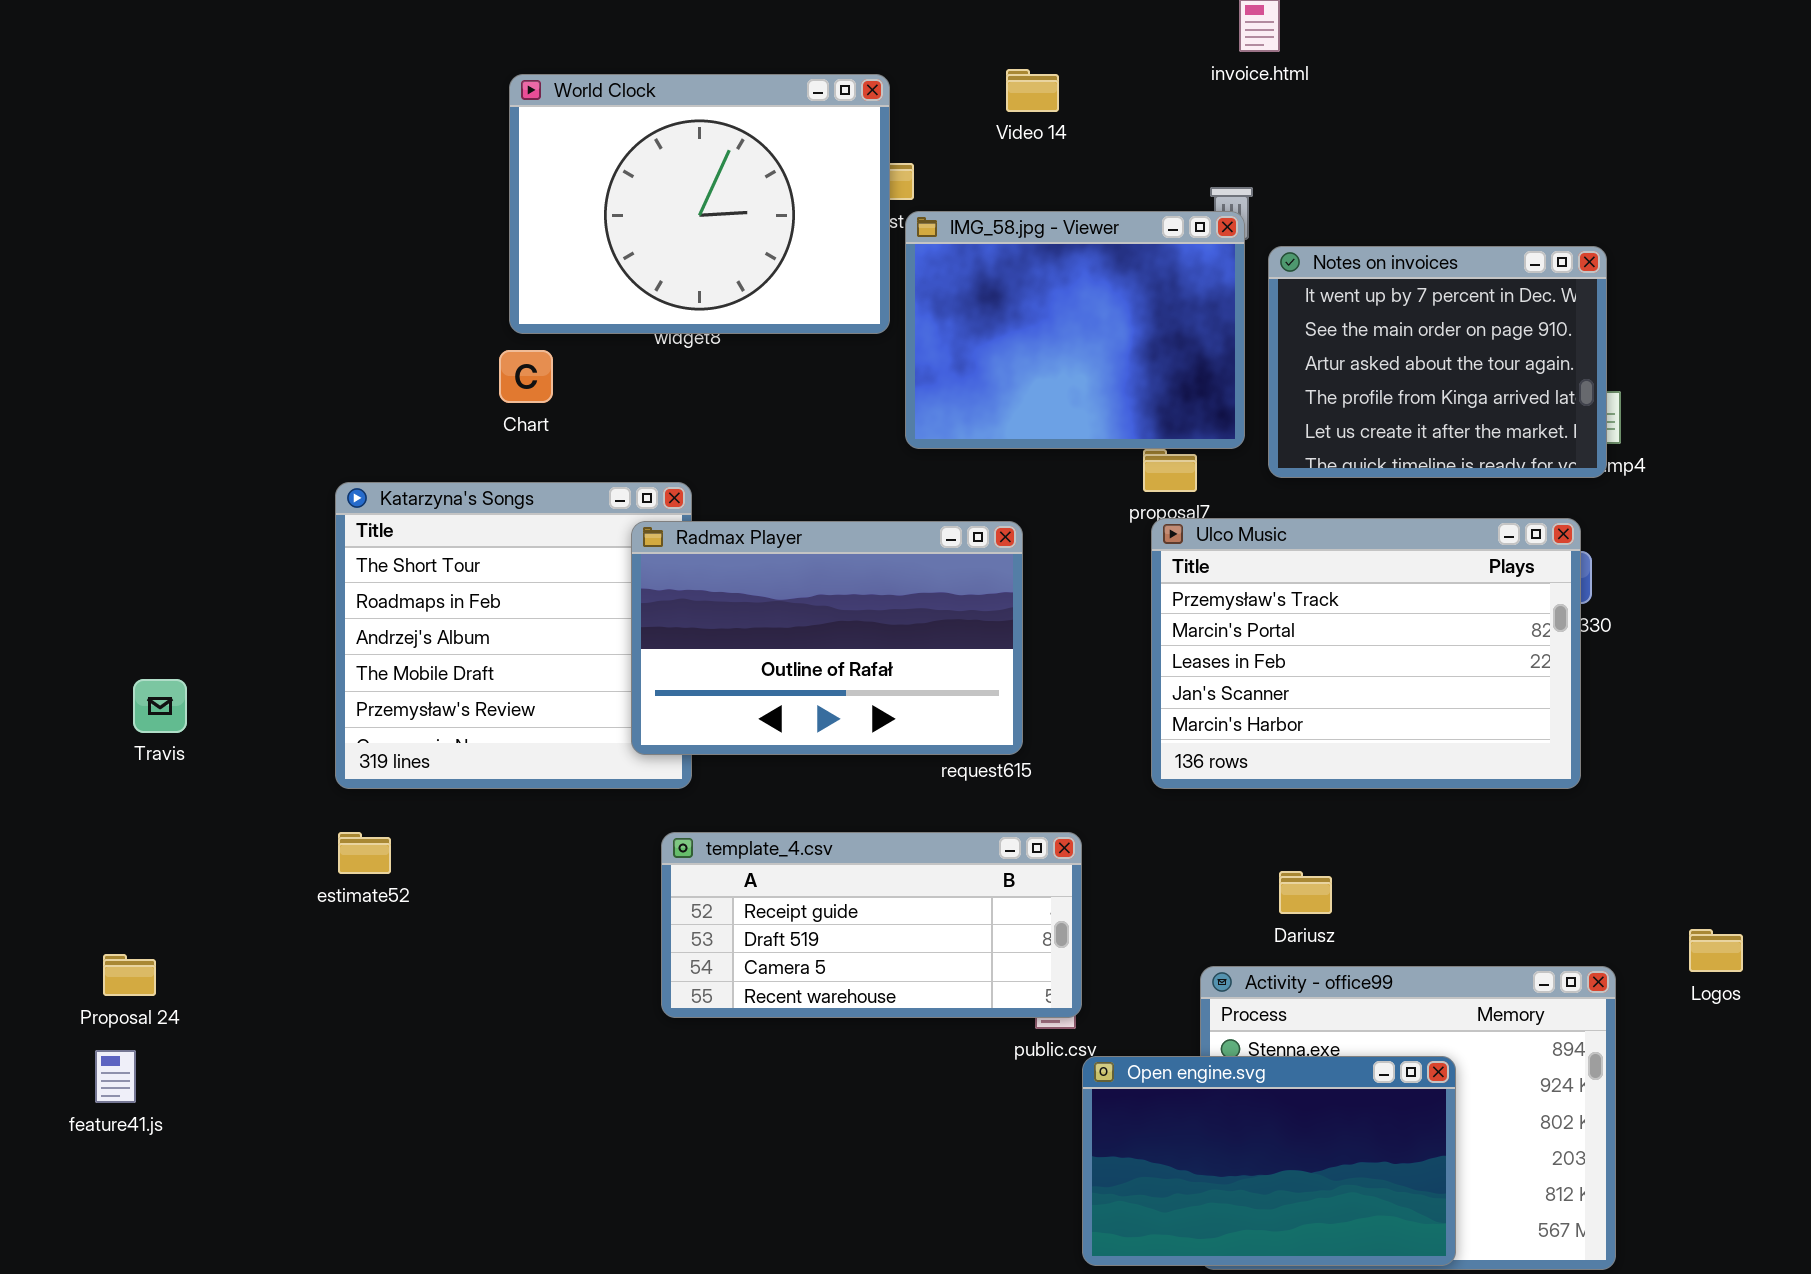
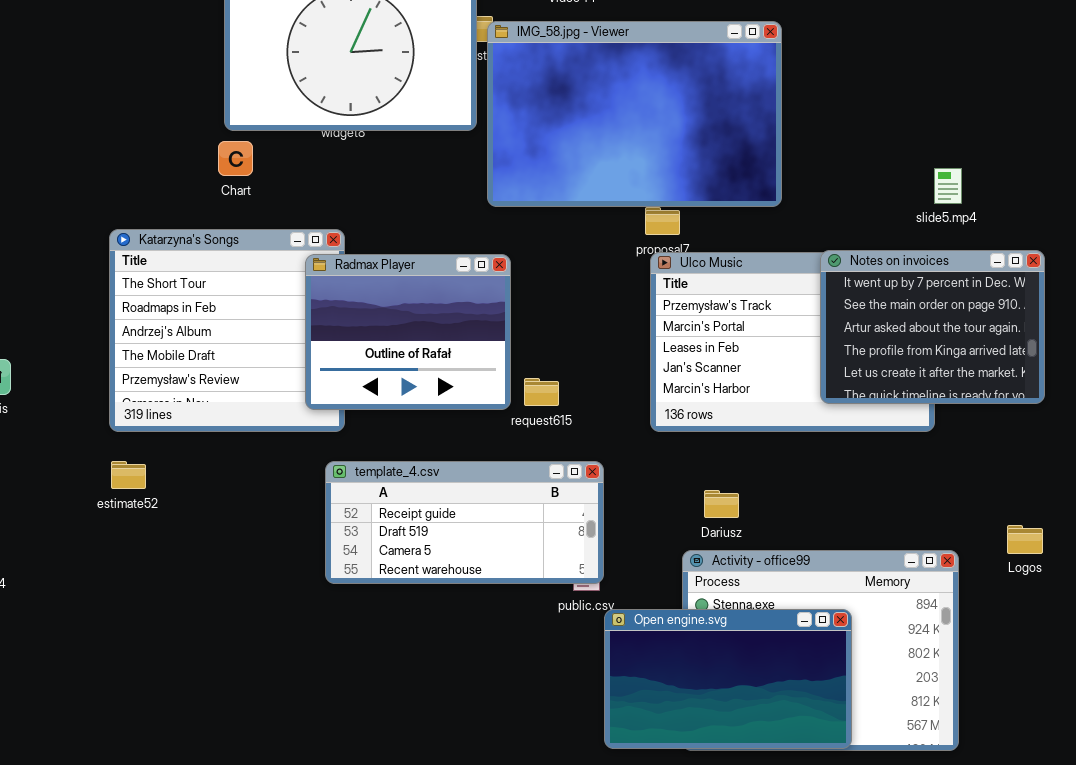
IMG_58.jpg - Viewer: [905,211,1245,449] -> [487,21,782,207], resized
Notes on invoices: [1268,246,1607,478] -> [820,250,1045,404], moved
Radmax Player: [631,521,1023,755] -> [305,254,511,410], resized
Dariusz: [1279,871,1332,914] -> [704,490,739,518], moved

